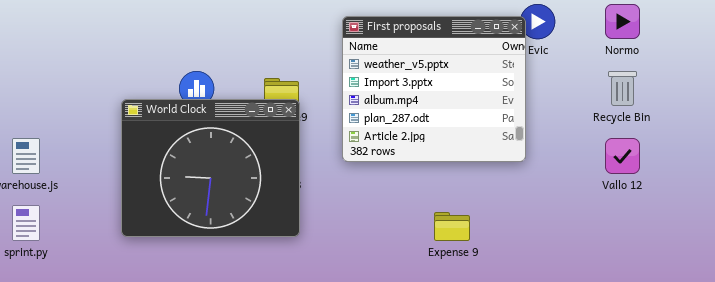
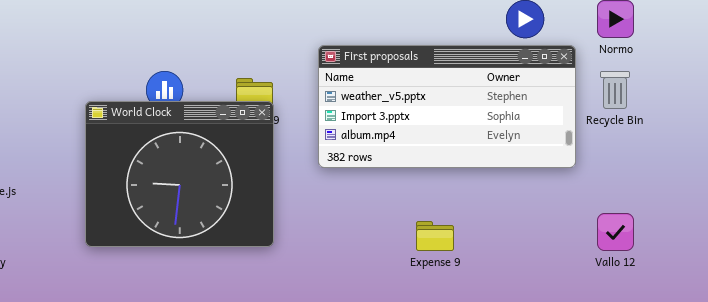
First proposals: [342,16,526,162] -> [318,45,576,168], resized
Vallo 12: [605,138,640,174] -> [597,213,634,251], moved

